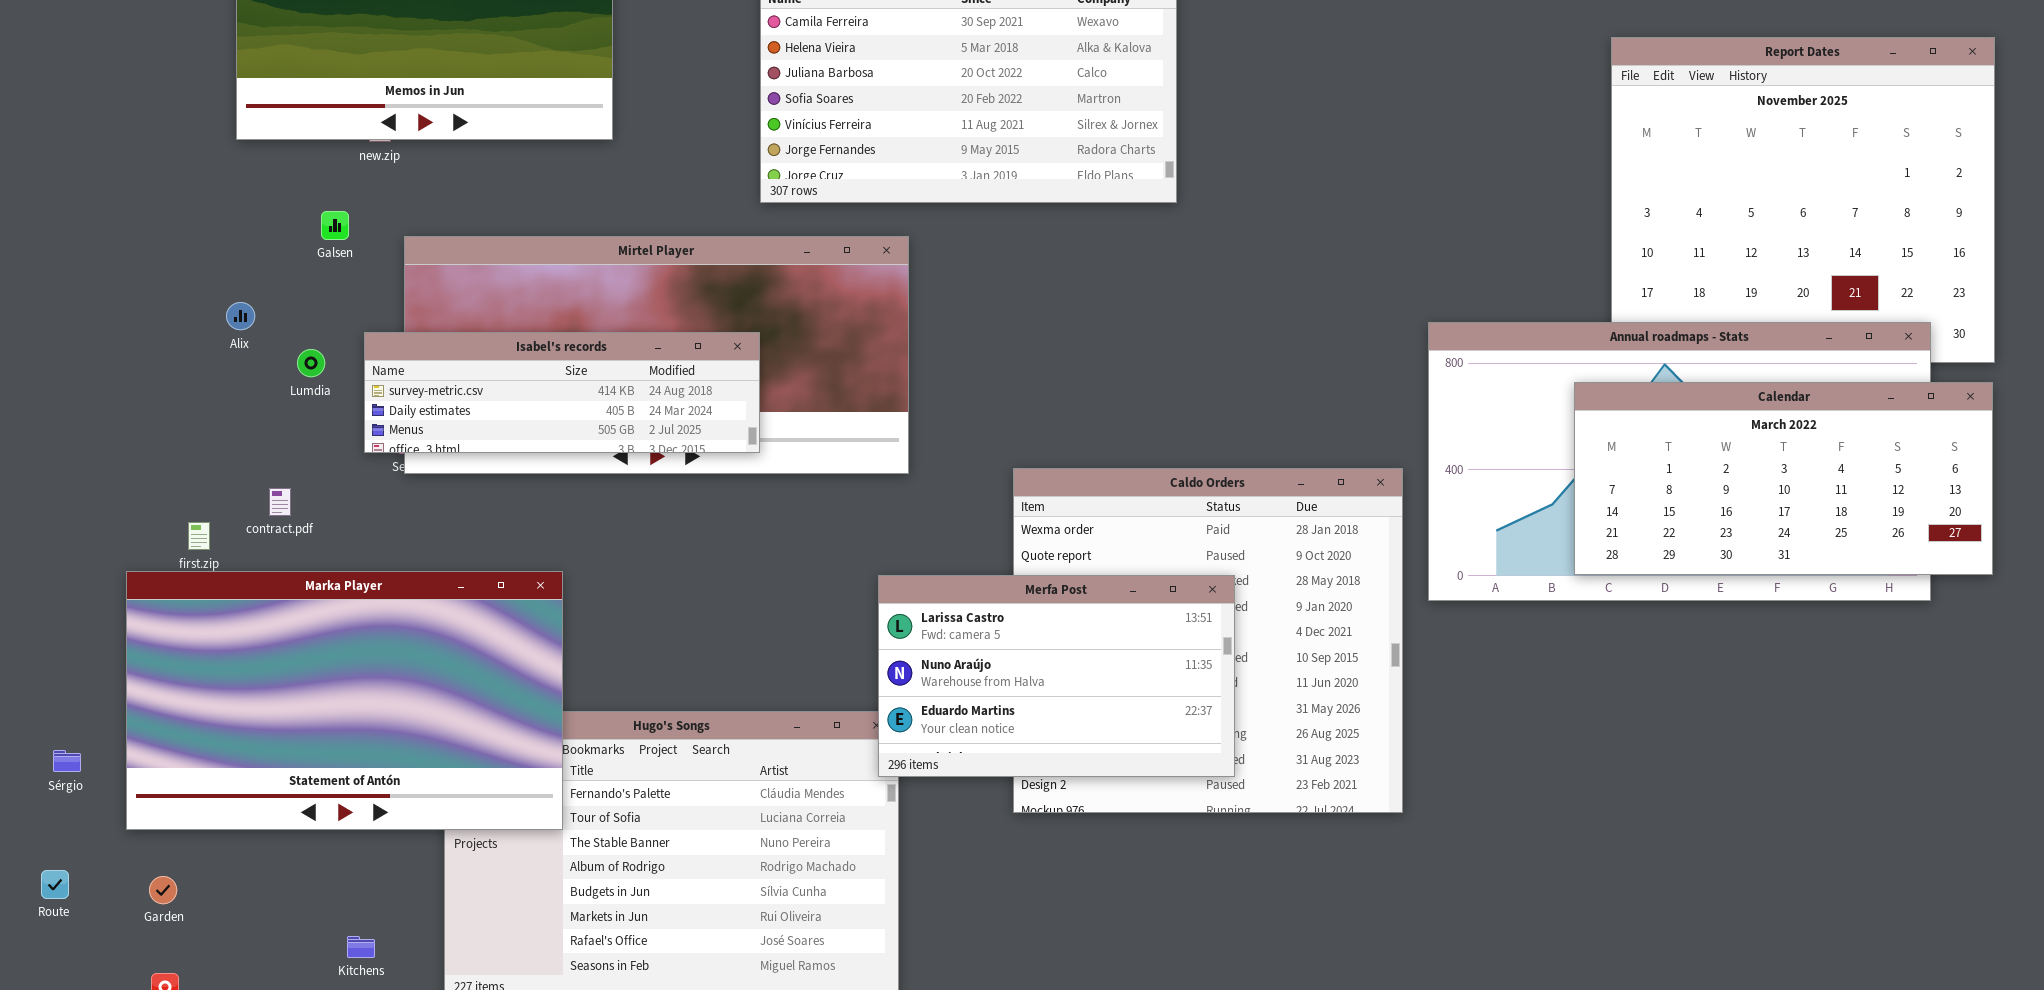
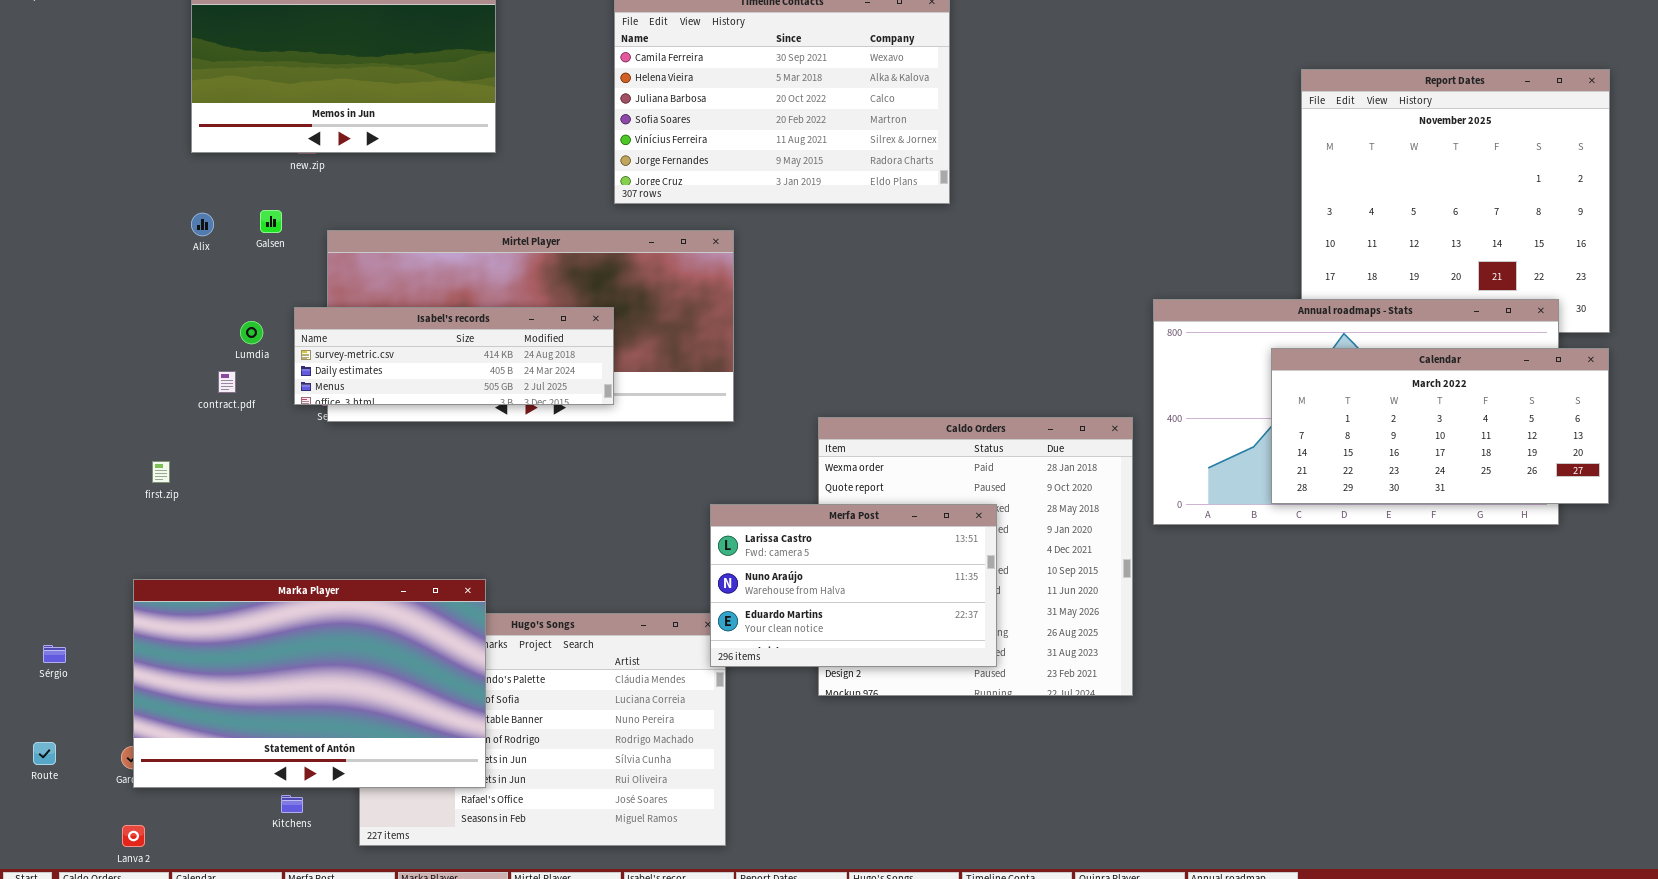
Alix: [226,302,255,330] -> [191,213,214,236], moved
contract.pdf: [269,488,291,516] -> [218,371,236,393], moved
Marka Player: [126,571,563,830] -> [133,579,486,788], moved

